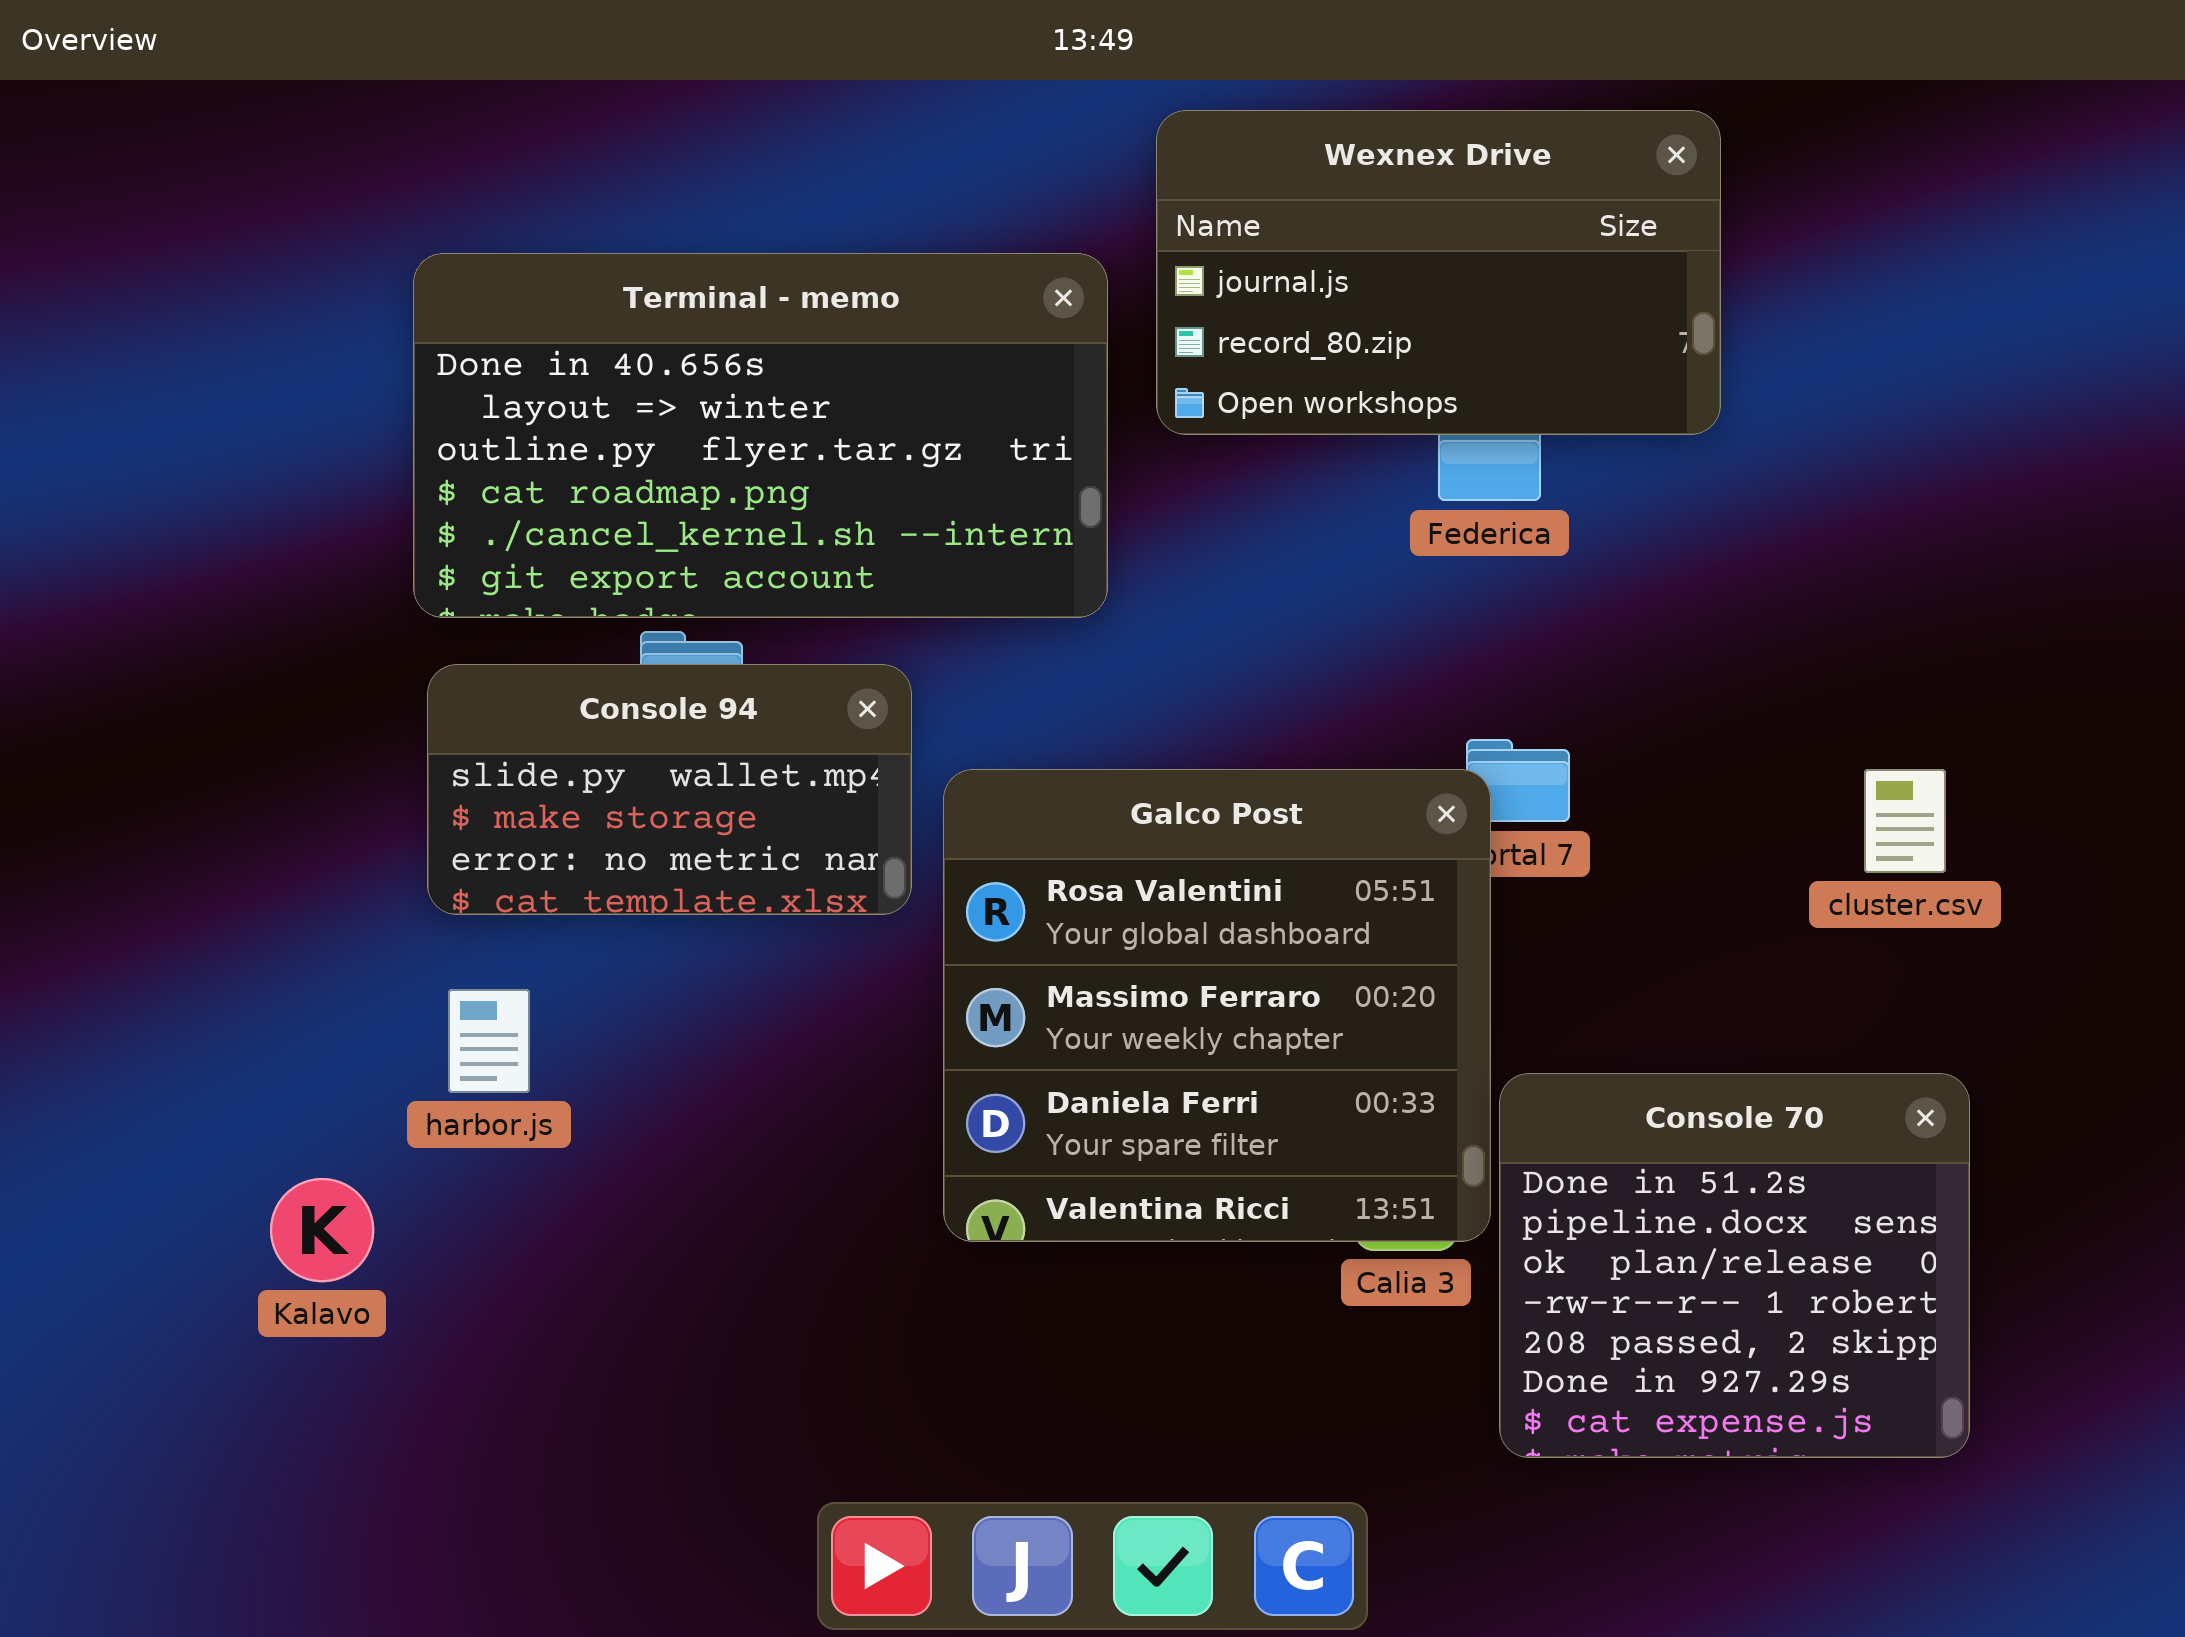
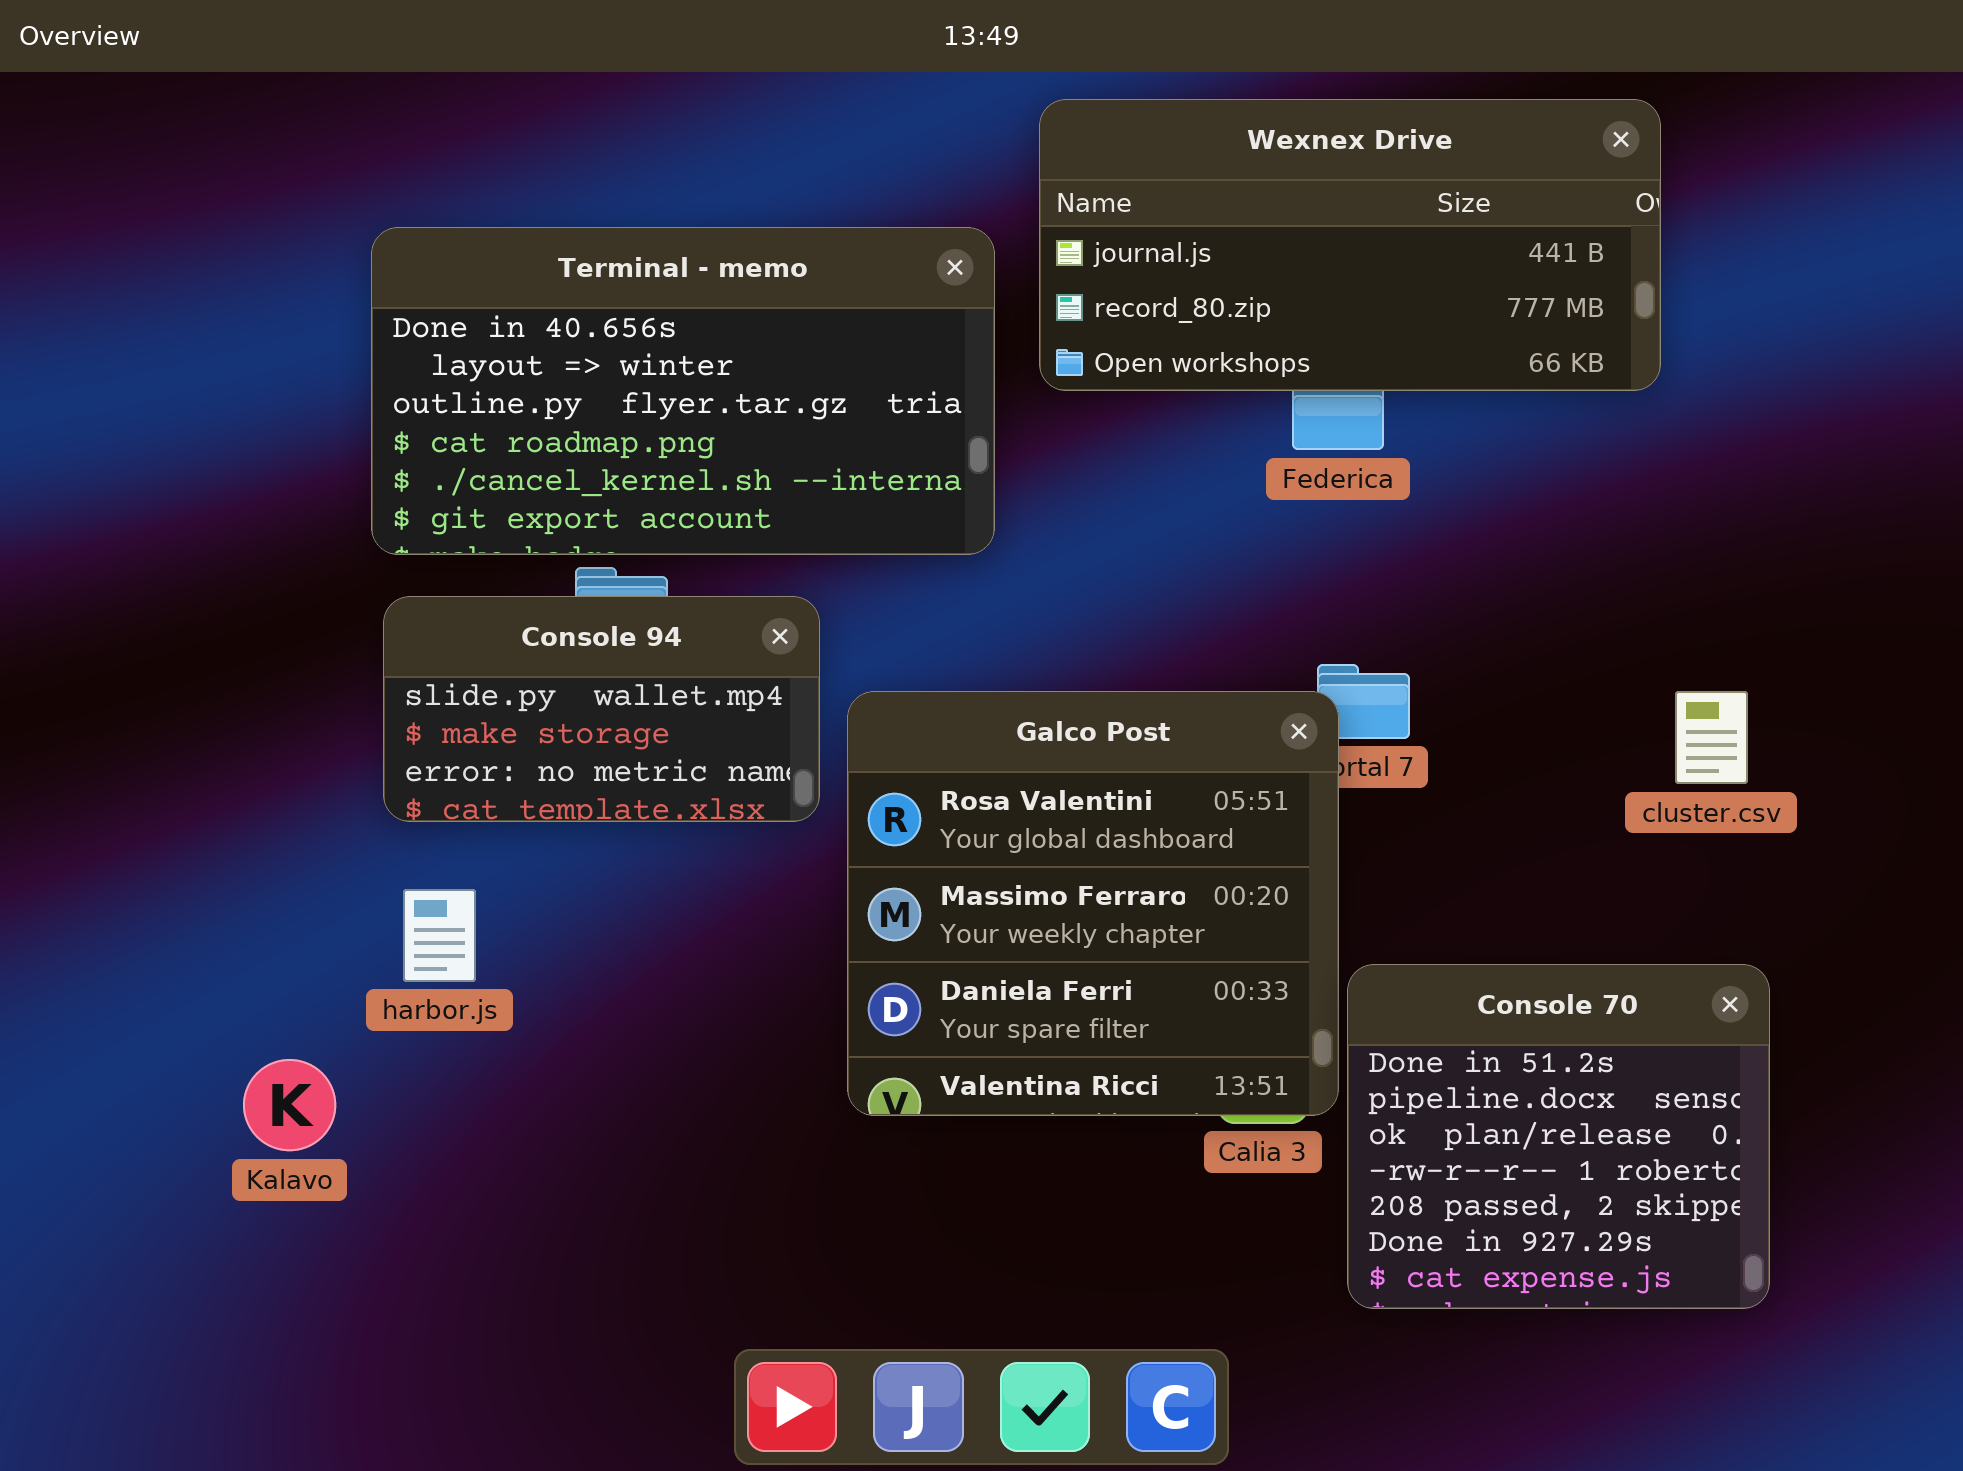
Wexnex Drive: [1156,110,1721,435] -> [1039,99,1661,391], resized

